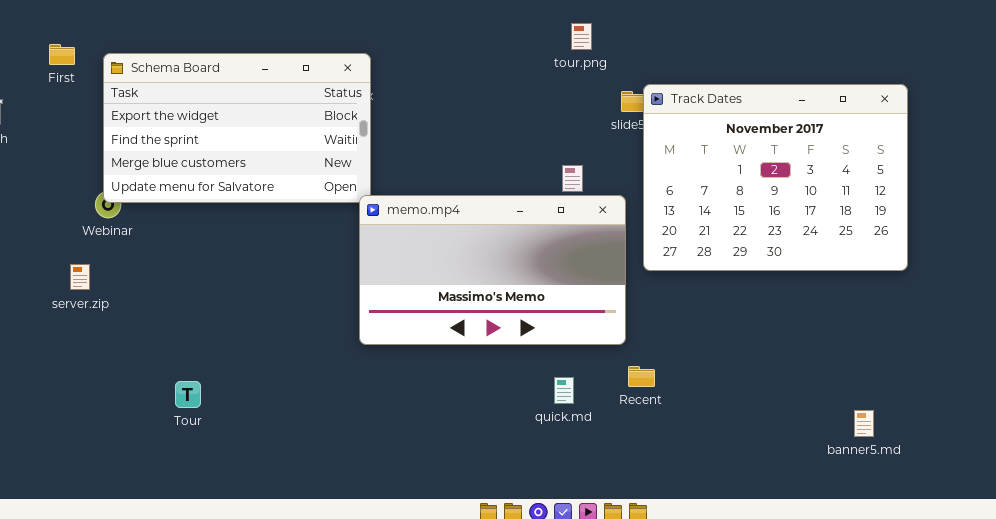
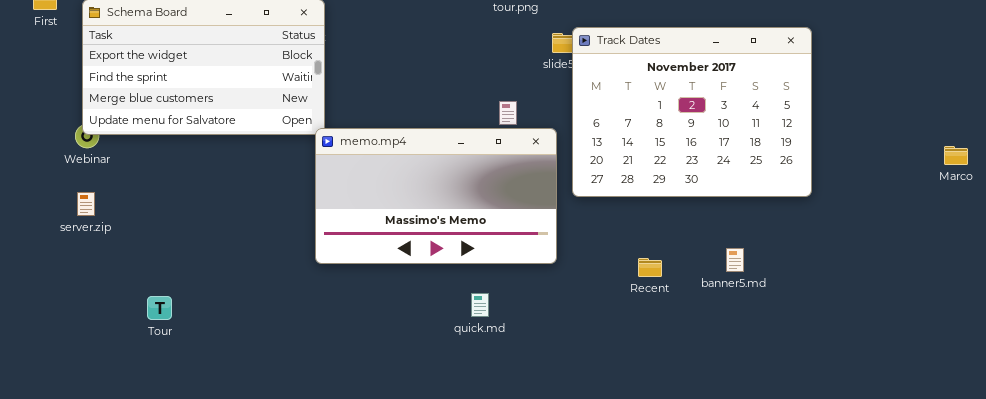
server.zip: [70,264,90,290] -> [77,192,95,216], moved
Recent: [628,366,655,387] -> [638,258,662,277], moved
quick.md: [554,377,574,404] -> [471,293,489,317], moved
banner5.md: [854,410,874,437] -> [726,248,744,272], moved

